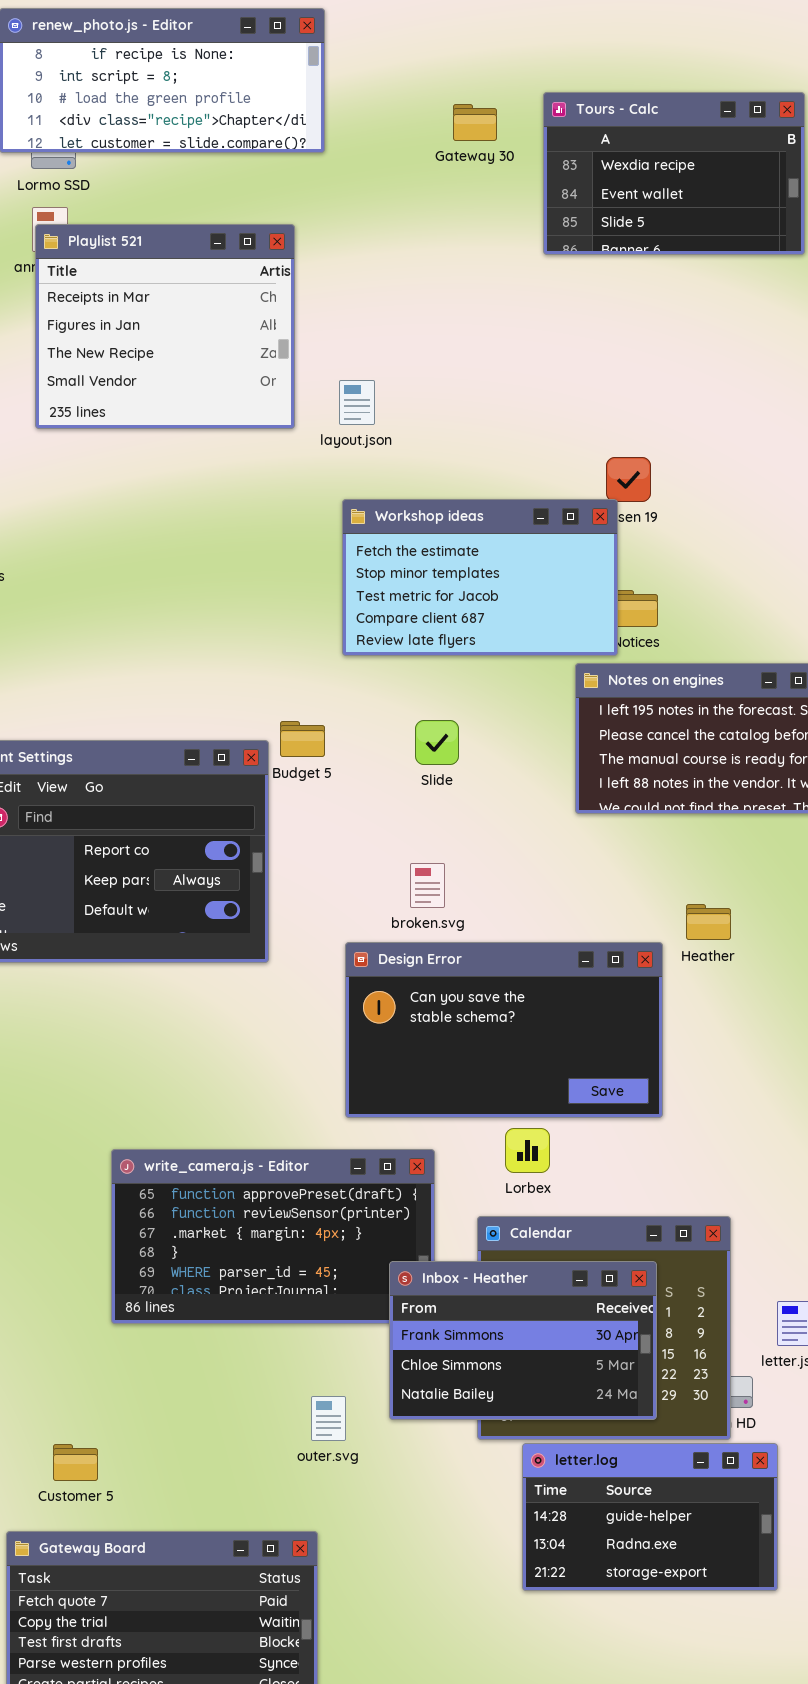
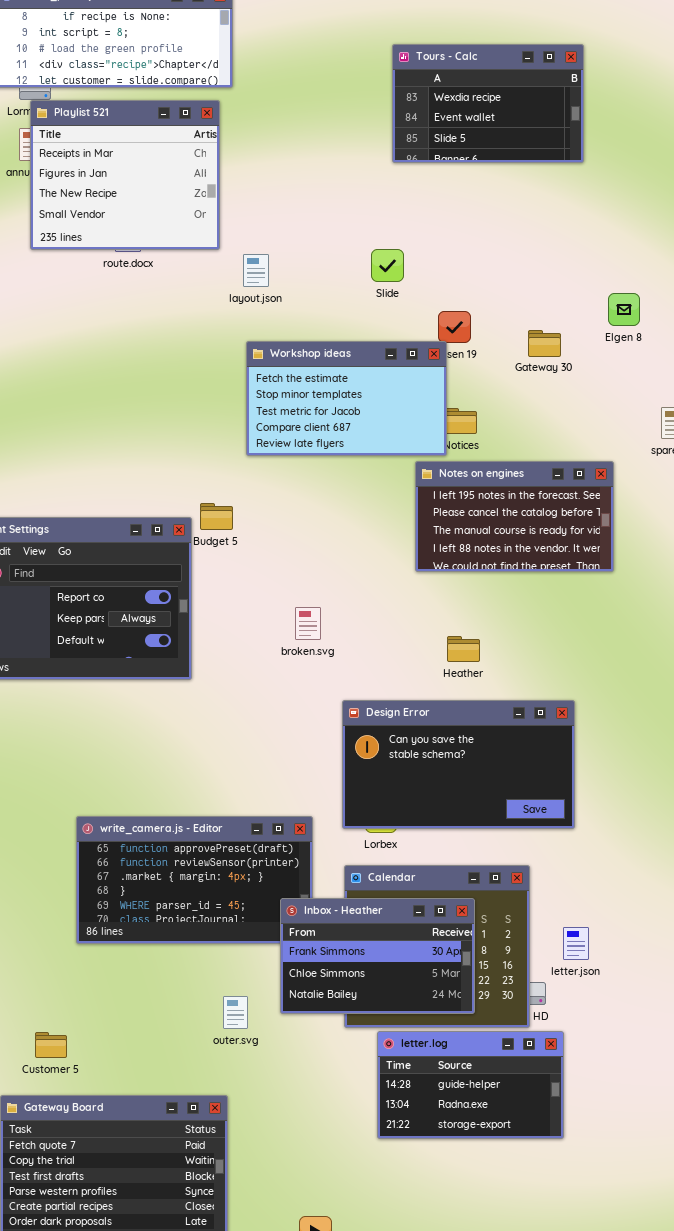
Gateway 30: [453,104,497,141] -> [528,330,561,357], moved
Playlist 521: [35,224,295,429] -> [30,100,220,250], moved
Slide: [415,720,459,765] -> [371,249,404,282], moved
Heather: [686,904,731,940] -> [447,636,480,662], moved
Design Error: [345,942,663,1118] -> [342,700,575,829], moved

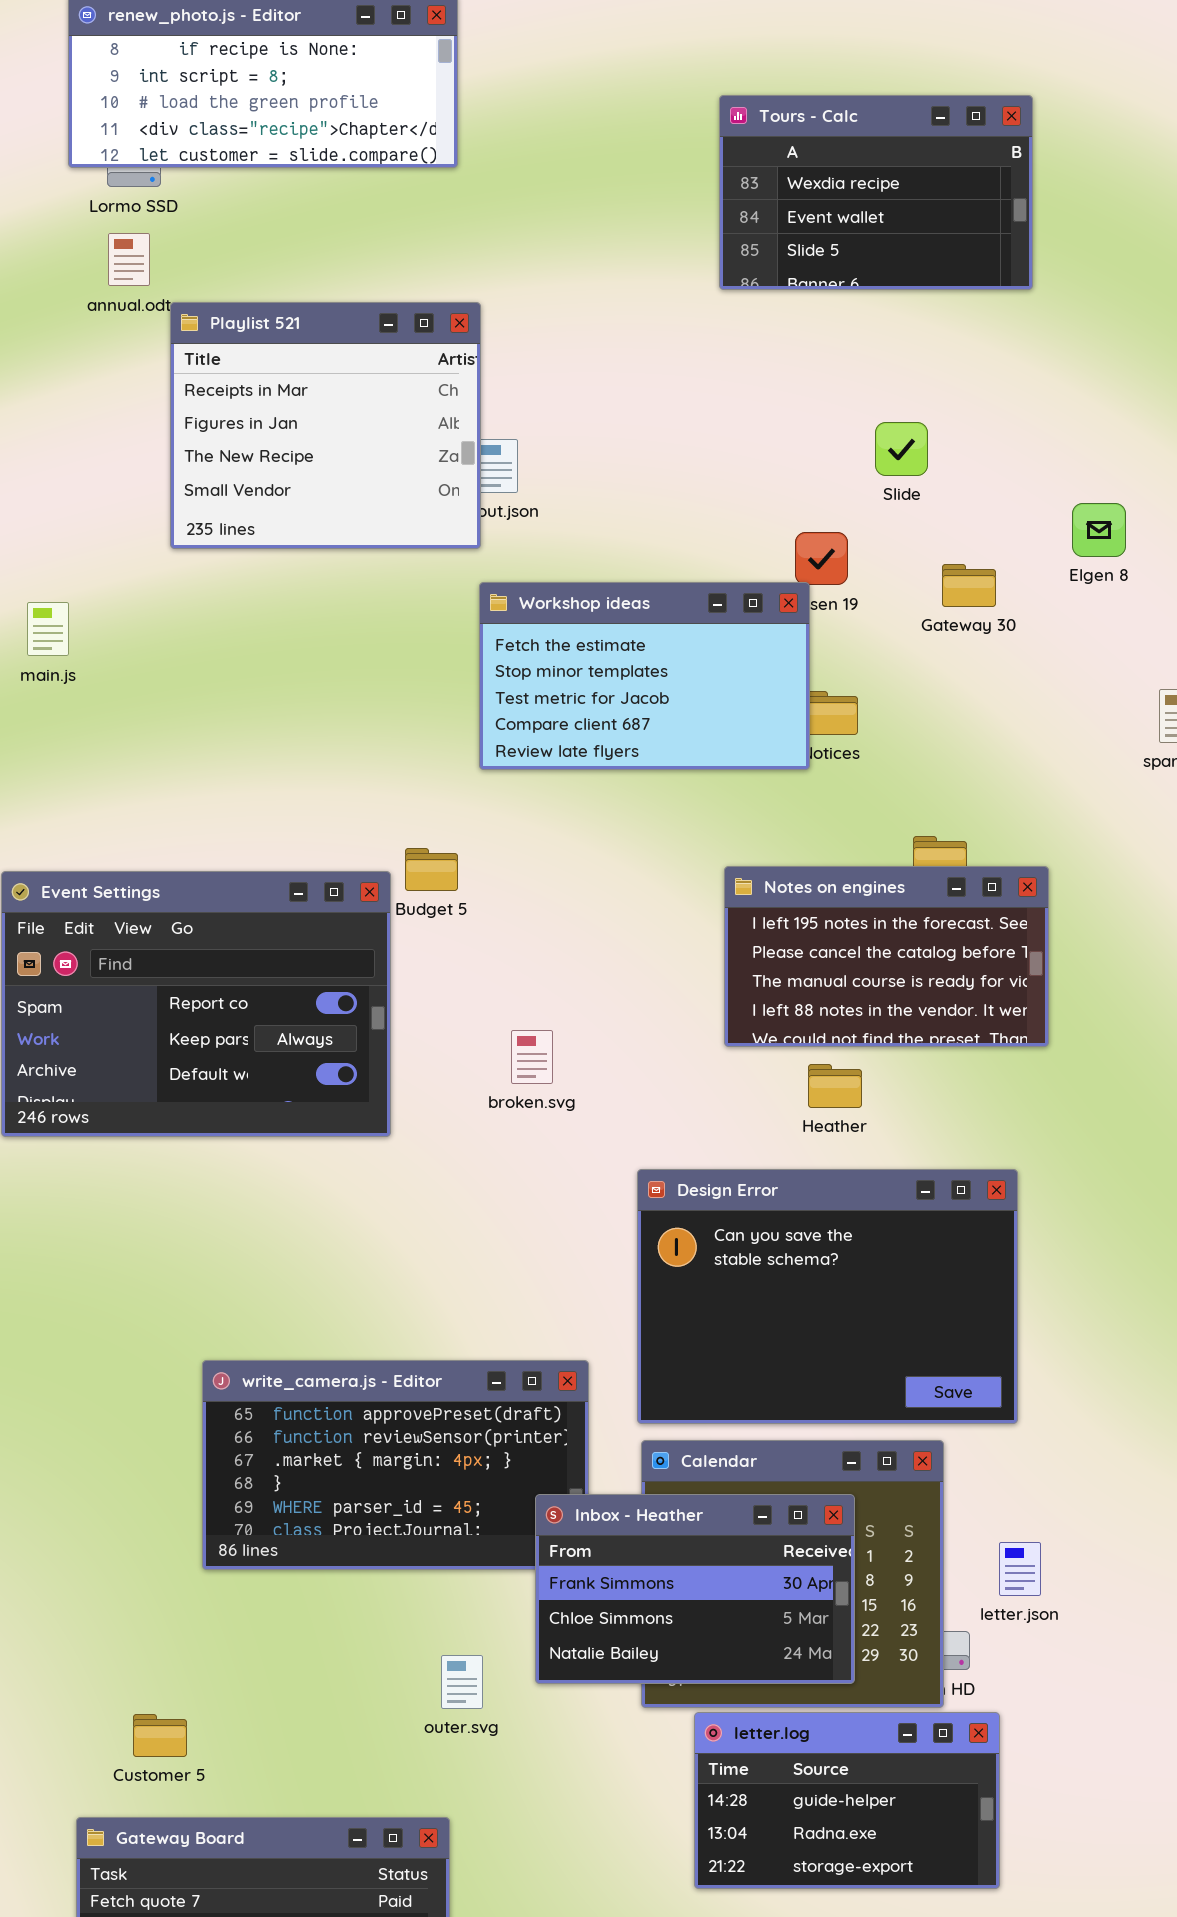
Playlist 521: [30,100,220,250] -> [170,302,481,549], moved
Slide: [371,249,404,282] -> [875,422,928,476], moved
Notes on engines: [415,461,614,572] -> [724,866,1049,1047], moved
broken.svg: [295,607,321,640] -> [511,1030,553,1084], moved
Design Error: [342,700,575,829] -> [637,1169,1018,1424], resized

